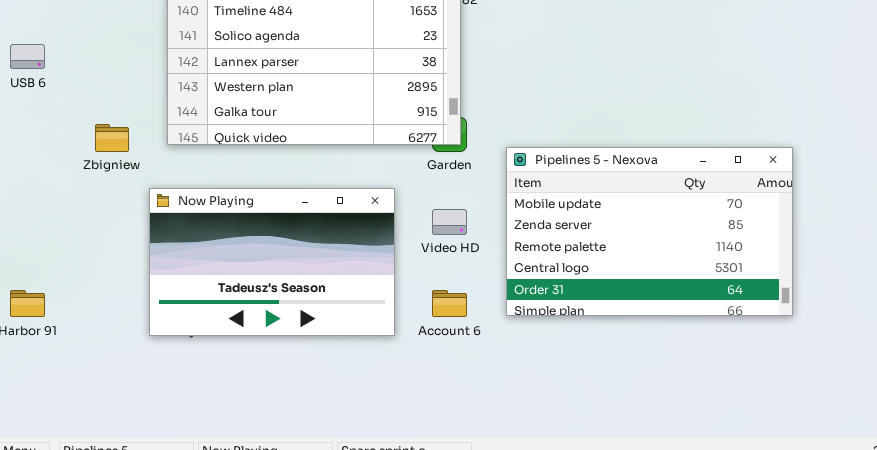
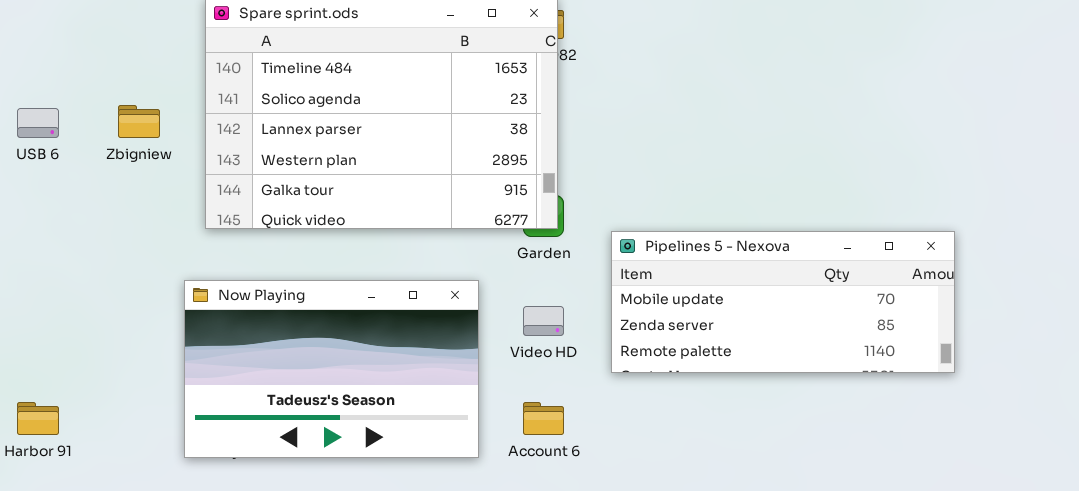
Zbigniew: [95,124,129,152] -> [118,105,160,138], moved
Pipelines 5 - Nexova: [506,147,793,316] -> [611,231,955,373], resized

